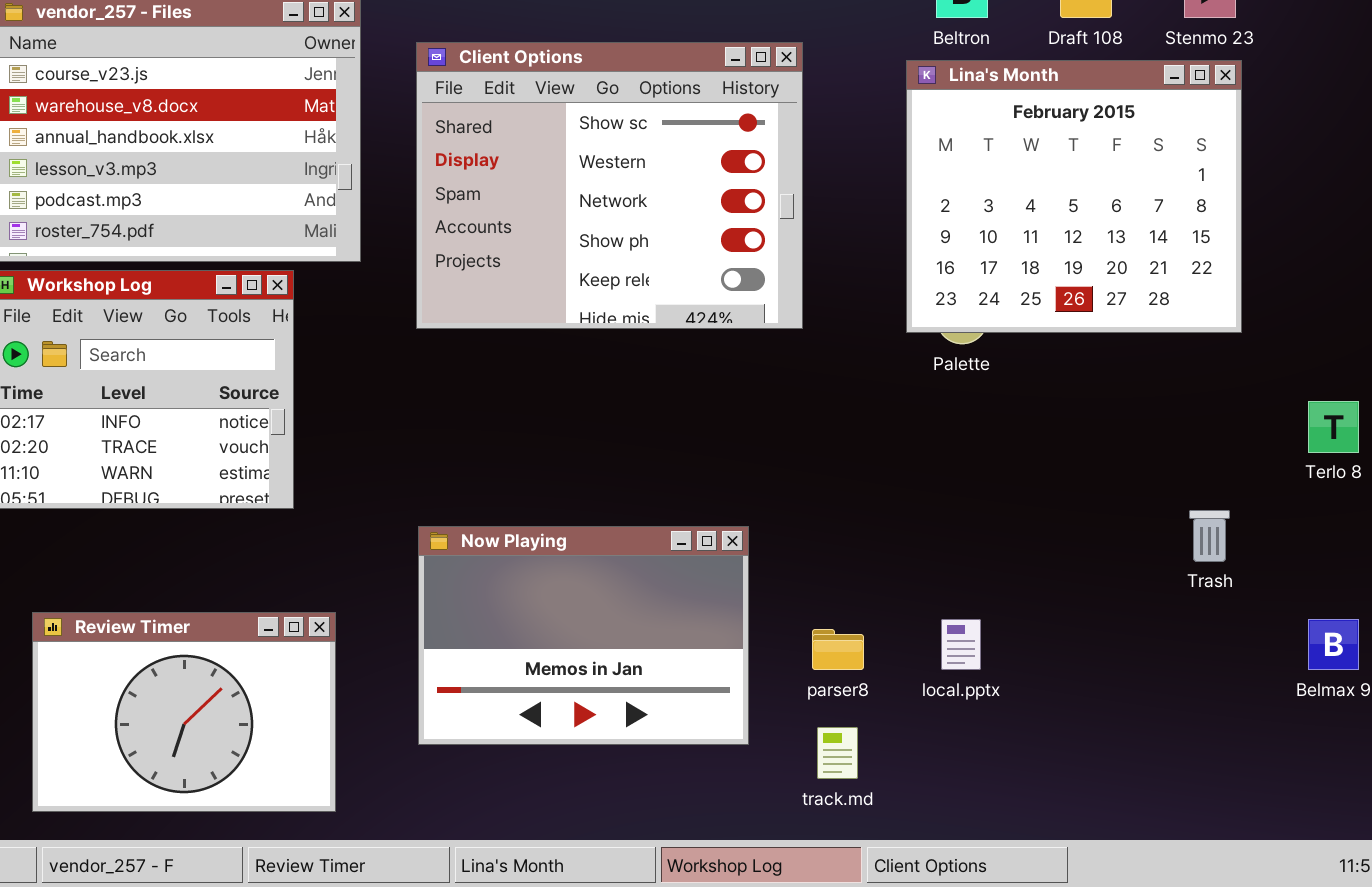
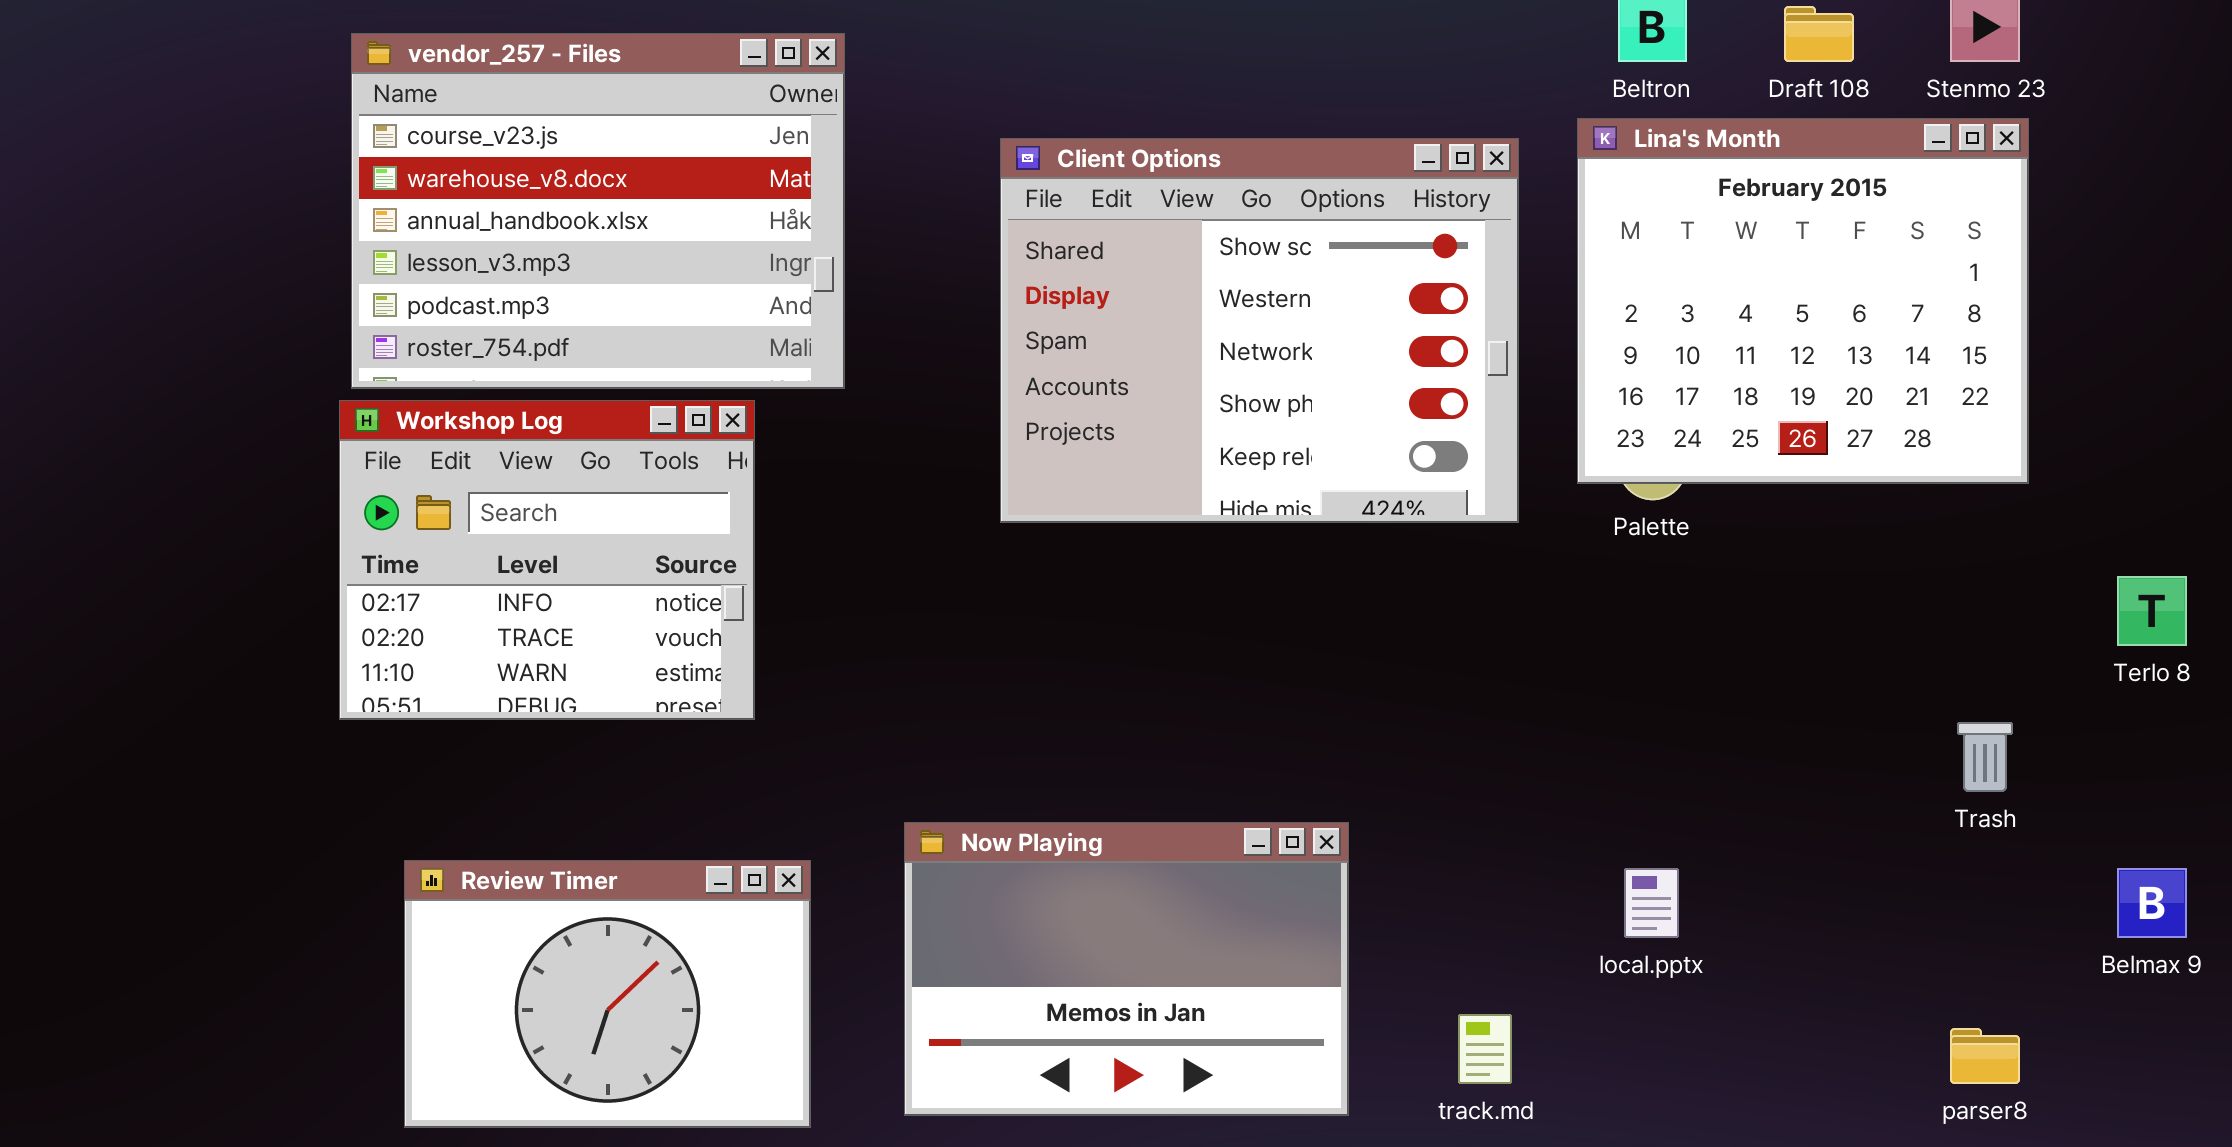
Client Options: [416,42,803,329] -> [1000,138,1519,523], moved
Now Playing: [418,526,749,745] -> [904,822,1349,1116], moved
parser8: [812,629,864,670] -> [1950,1028,2020,1084], moved

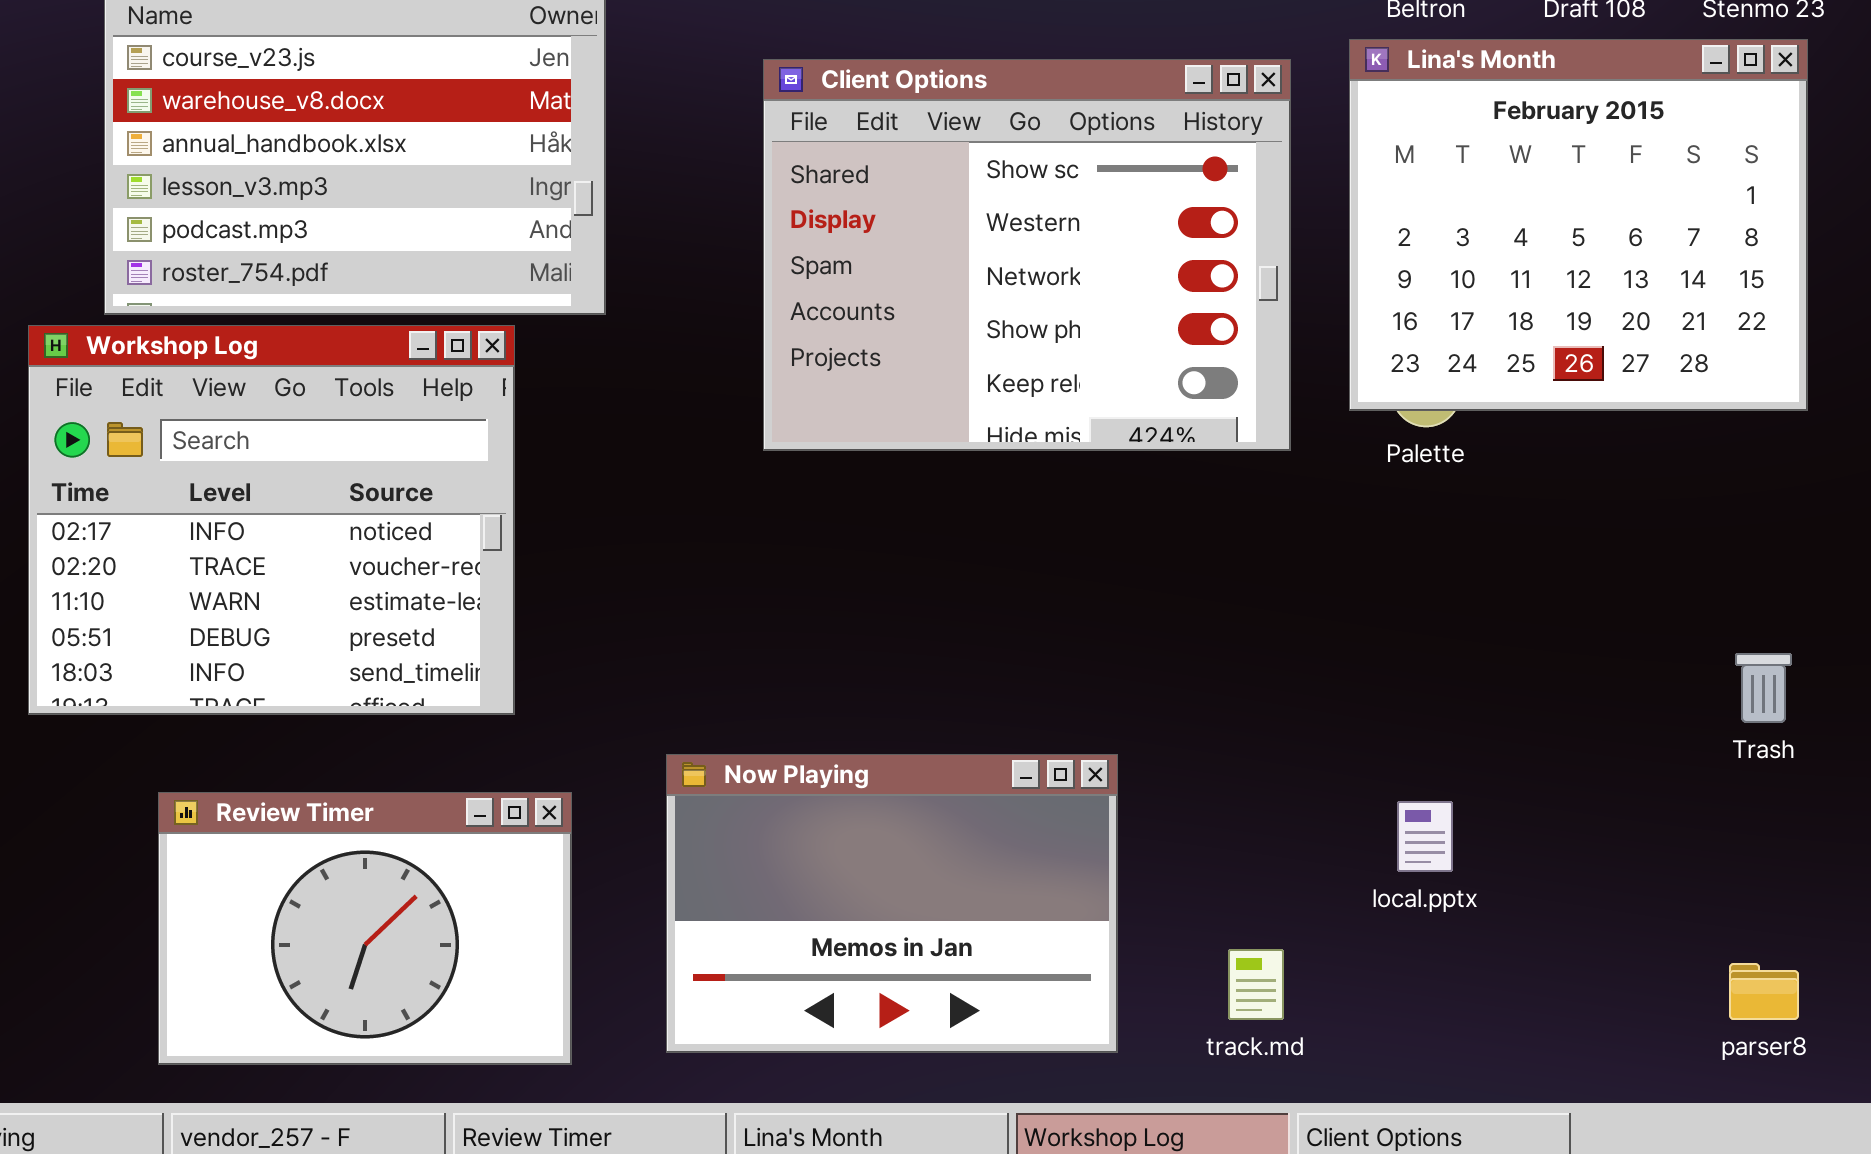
Workshop Log: [339,400,755,720] -> [28,325,515,715], resized

